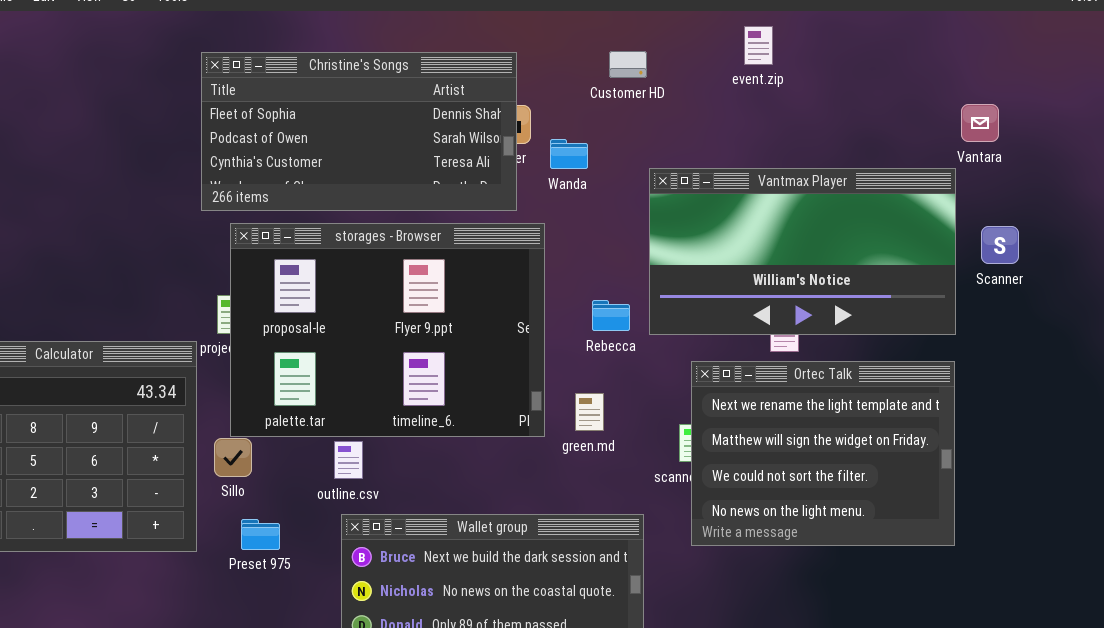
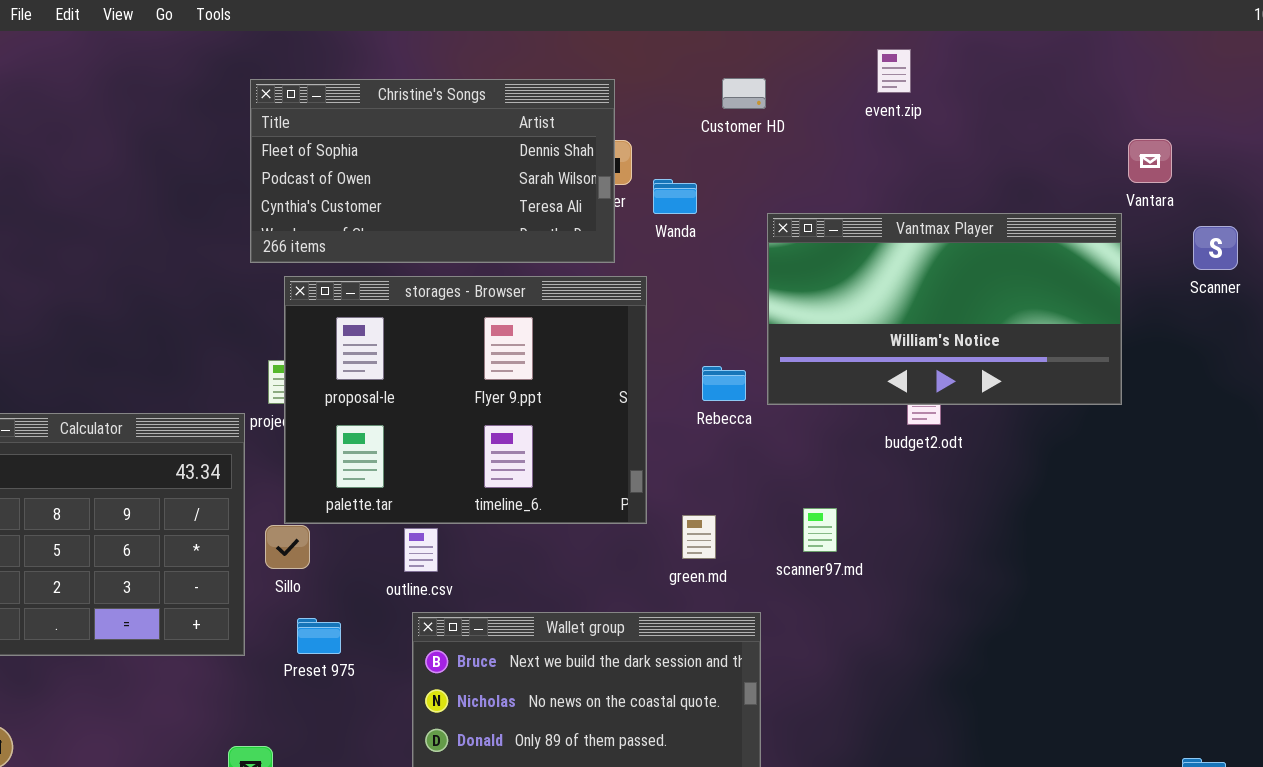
Scanner: [981,226,1019,264] -> [1193,226,1238,270], moved
Ortec Talk: [691,361,955,546] -> none, closed
green.md: [575,393,604,431] -> [682,515,716,559], moved

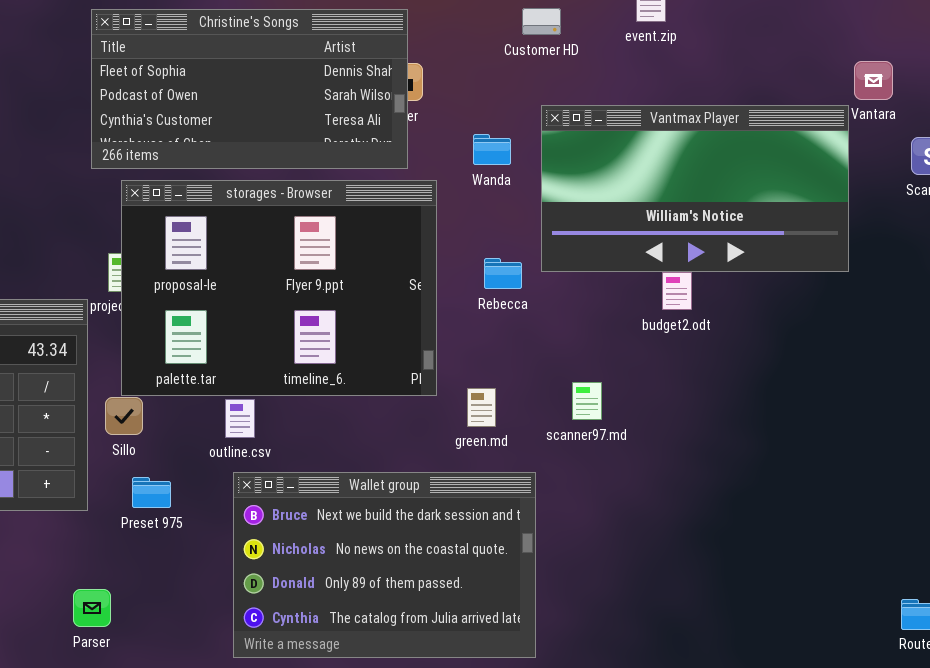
Customer HD: [722,78,766,109] -> [522,8,561,35], moved
Wanda: [653,179,697,214] -> [473,134,511,165], moved
Vantmax Player: [767,213,1122,405] -> [541,105,849,272], moved

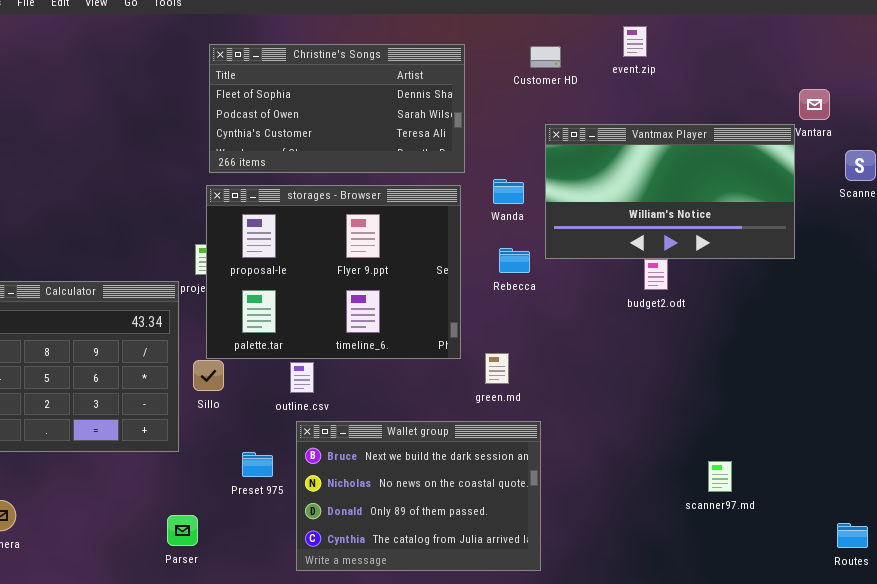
Christine's Songs: [91,9,408,169] -> [209,44,465,173], moved
Wanda: [473,134,511,165] -> [493,179,524,204], moved
scanner97.md: [572,382,602,420] -> [708,461,732,492], moved
Preset 975: [132,477,171,508] -> [242,452,273,477], moved

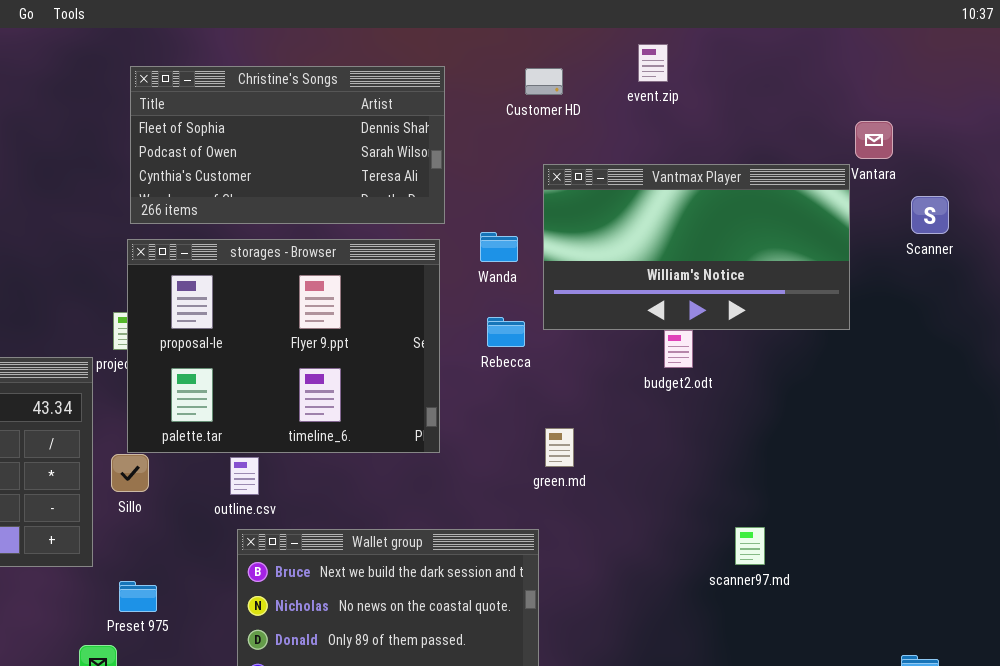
green.md: [485,353,509,384] -> [545,428,574,467], moved
Preset 975: [242,452,273,477] -> [119,581,157,612], moved
scanner97.md: [708,461,732,492] -> [735,527,765,565], moved

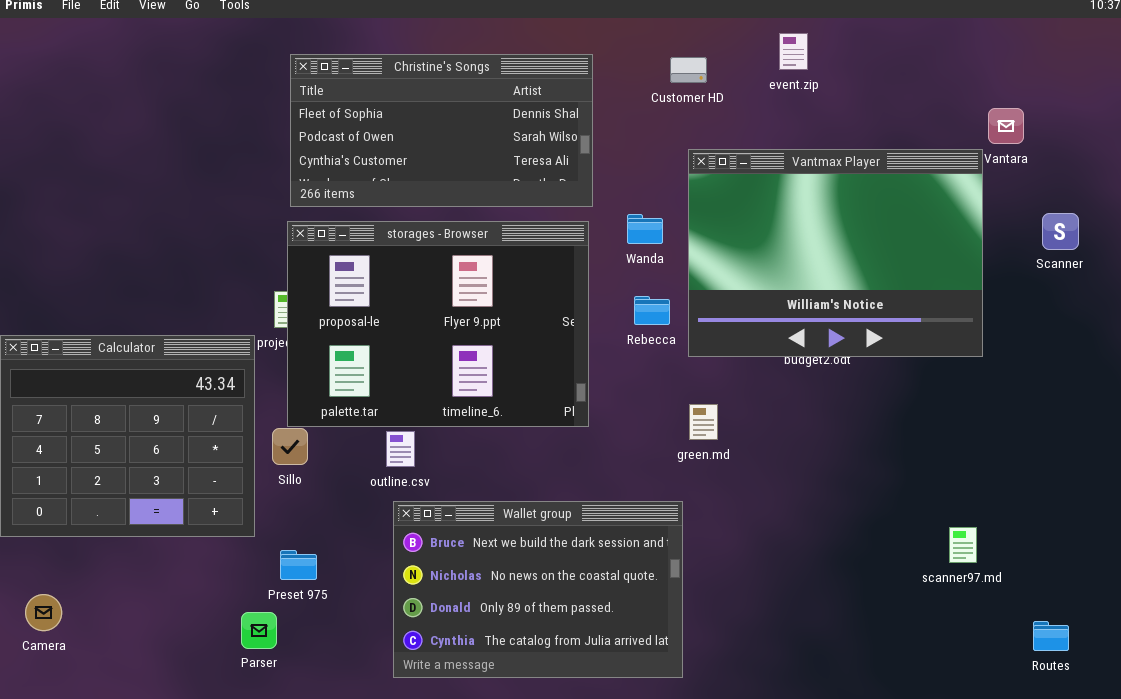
Vantmax Player: [543,164,850,330] -> [688,149,983,357], resized
Scanner: [911,196,949,234] -> [1042,213,1079,250], moved
scanner97.md: [735,527,765,565] -> [949,527,977,563], moved

